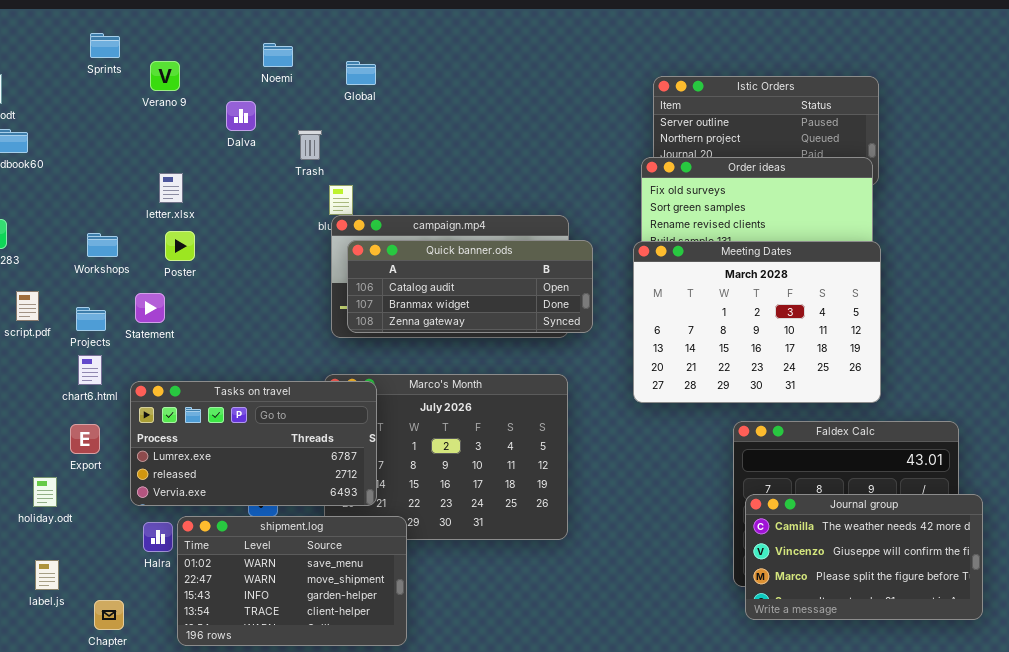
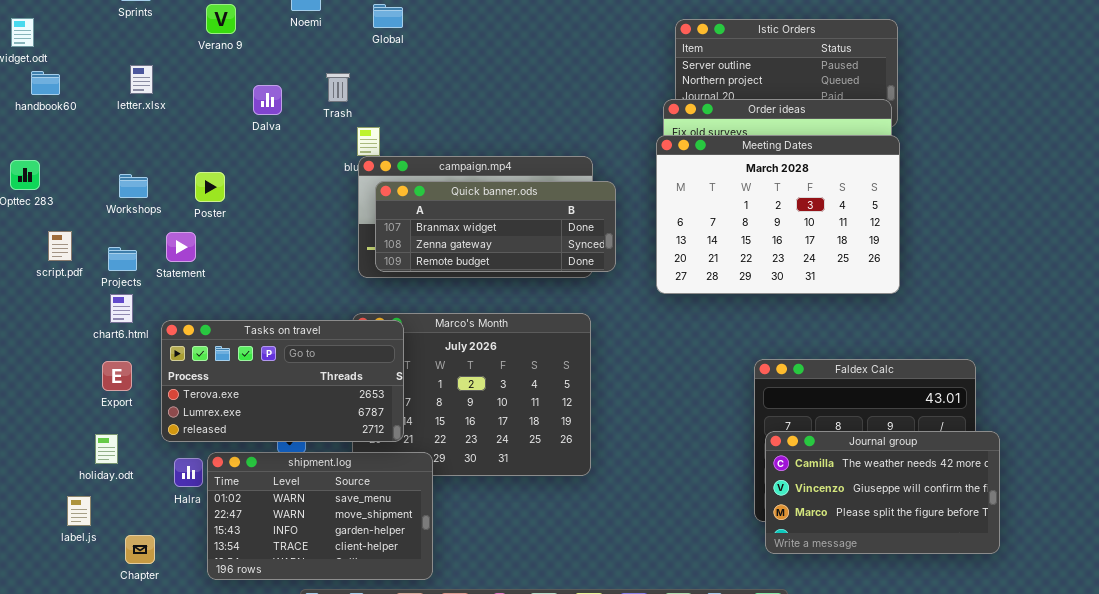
Verano 9: [150,61,180,91] -> [206,4,236,34], moved
Dalva: [226,101,256,131] -> [253,85,282,115], moved
letter.xlsx: [159,173,183,203] -> [130,65,153,94], moved
Quick banner.ods: [347,240,593,333] -> [375,181,616,272], scrolled down 1 row
Meeting Dates: [633,241,881,403] -> [656,135,900,294], moved
Tasks on travel: [130,381,377,506] -> [161,320,404,442], scrolled up 1 row
holiday.odt: [33,477,57,507] -> [95,434,118,464], moved

